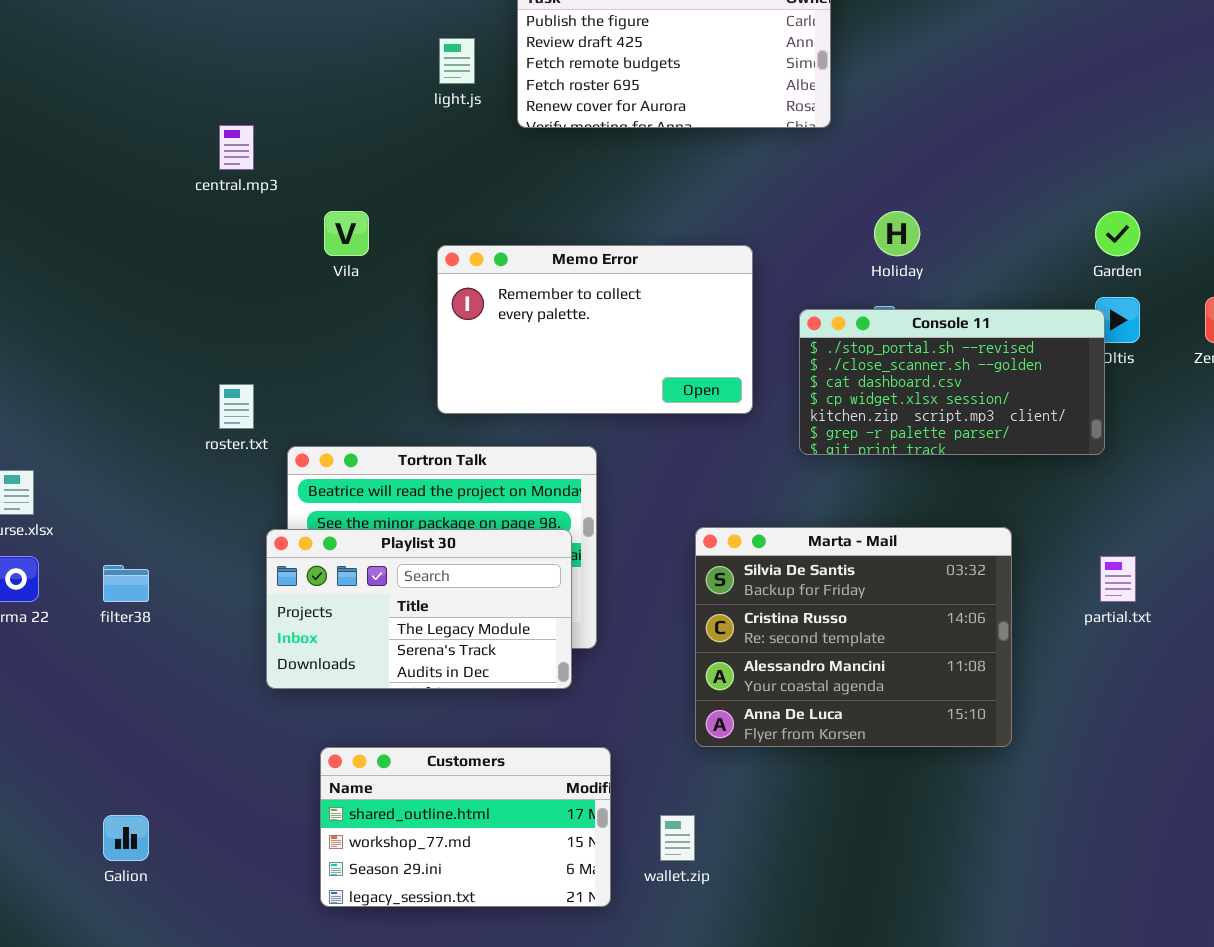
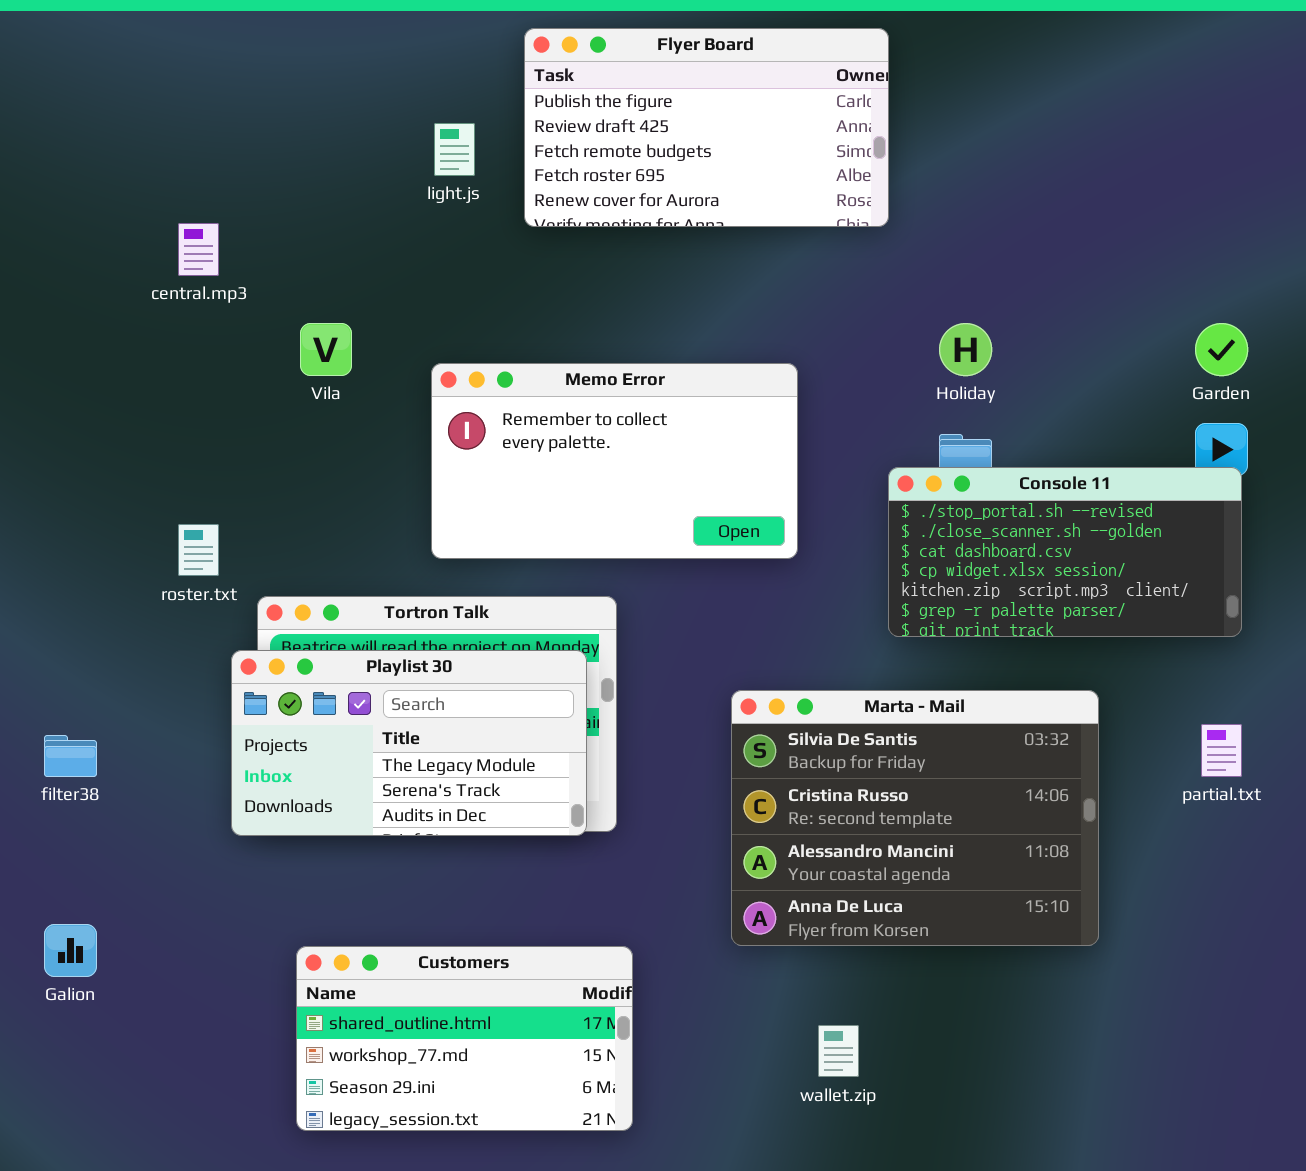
Console 11: [799,309,1105,455] -> [888,467,1242,637], moved
Playlist 30: [266,529,572,689] -> [231,650,587,836], moved
Galion: [103,815,149,861] -> [44,924,97,977], moved
wallet.zip: [660,815,695,861] -> [818,1025,859,1077], moved

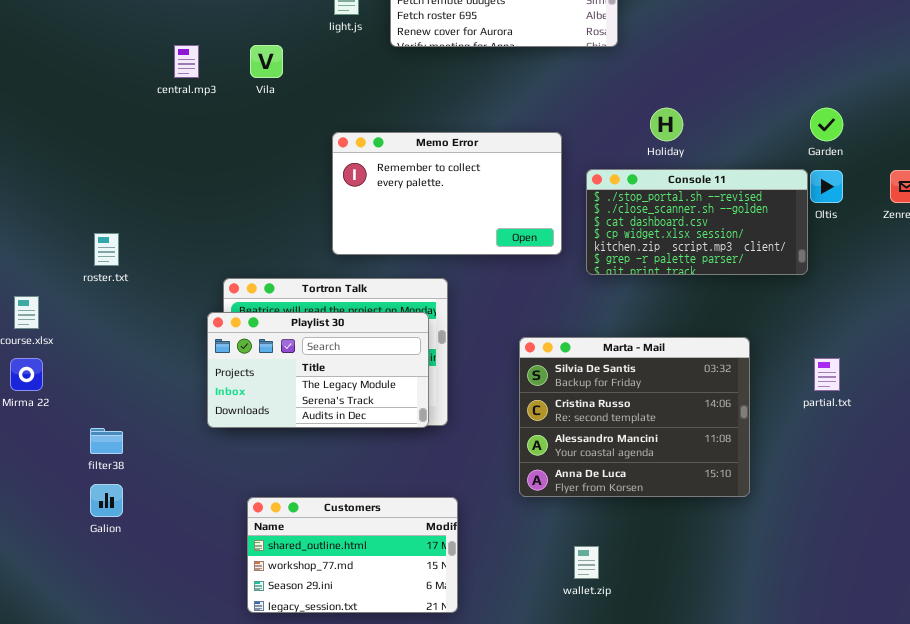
Vila: [300,323,352,376] -> [250,45,283,78], moved
Console 11: [888,467,1242,637] -> [586,169,808,275], moved
roster.txt: [178,524,219,576] -> [94,233,119,266], moved
filter38: [44,735,97,777] -> [90,428,123,454], moved

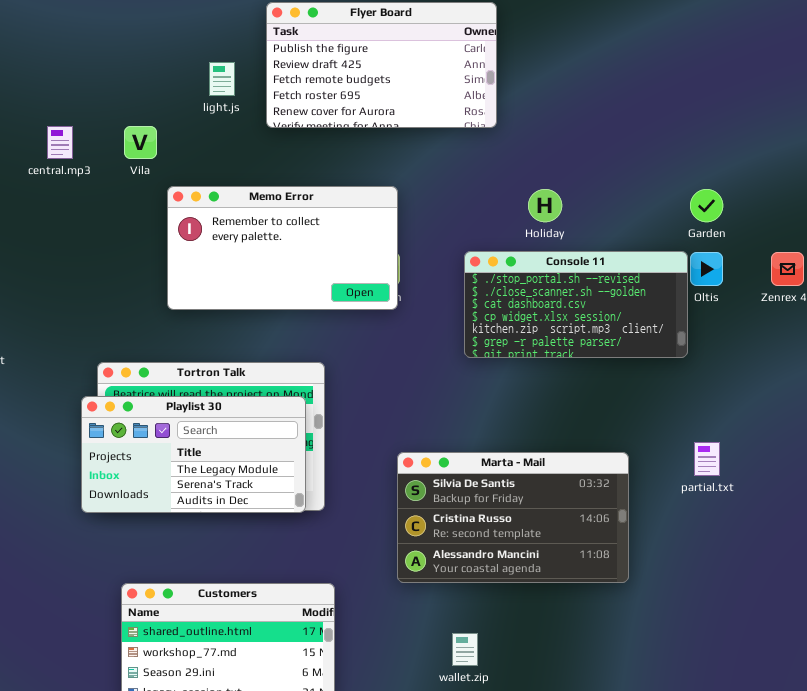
Memo Error: [332,132,562,255] -> [167,186,398,310], moved
Marta - Mail: [519,337,750,497] -> [397,452,629,583], resized

